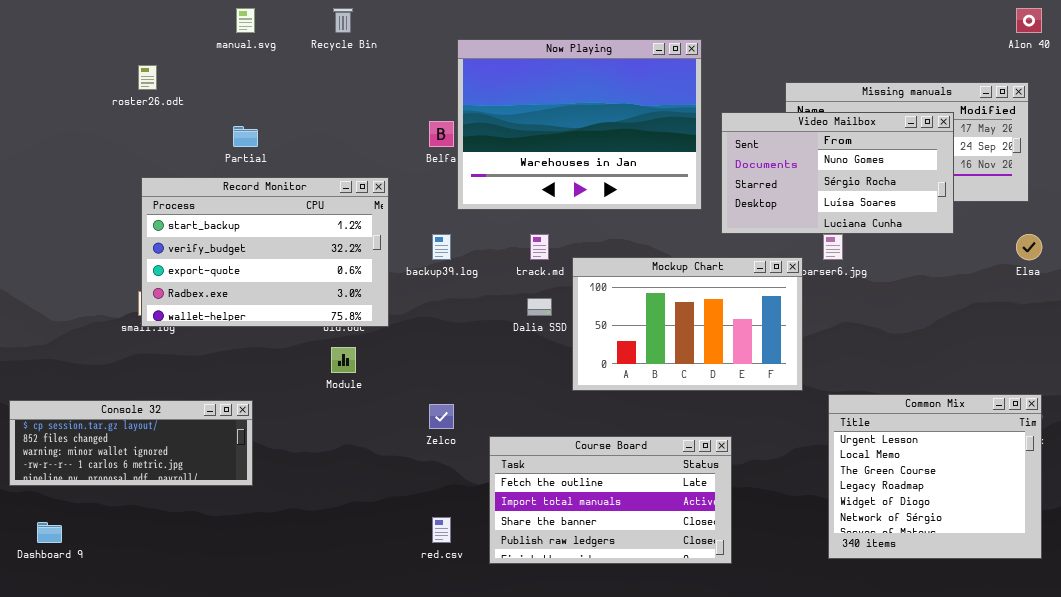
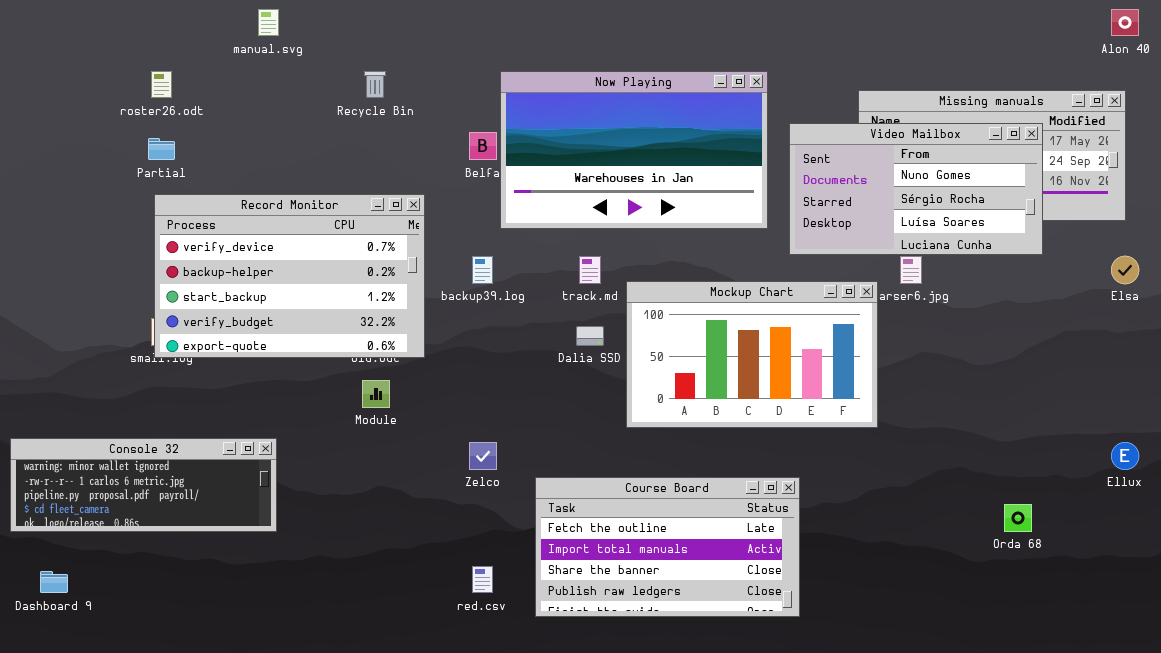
Recycle Bin: [333,8,353,33] -> [364,71,386,98], moved
Now Playing: [457,39,702,210] -> [500,71,768,229], resized
Partial: [233,126,258,147] -> [148,138,175,160], moved
Record Monitor: [141,177,389,327] -> [154,194,425,358], scrolled up 2 rows
Common Mix: [828,394,1042,559] -> none, closed
Console 32: [9,400,253,486] -> [10,438,277,532], scrolled down 2 rows

